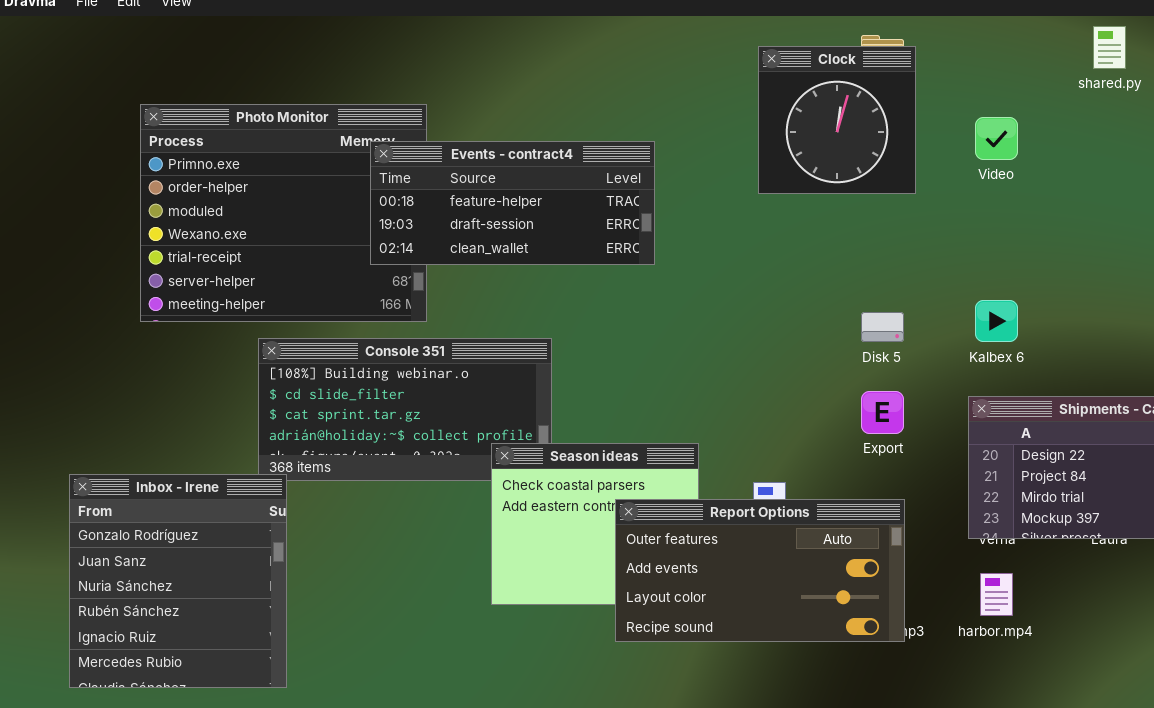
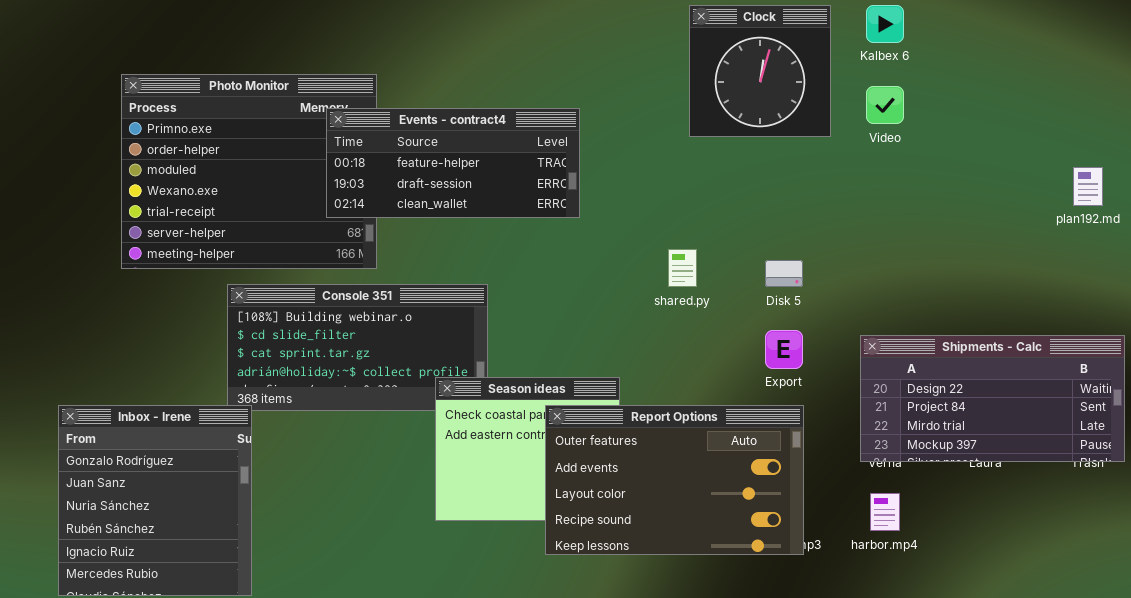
shared.py: [1093,26,1126,69] -> [668,249,697,287], moved
Clock: [758,46,916,194] -> [689,5,831,137], moved
Kalbex 6: [975,300,1018,342] -> [866,5,904,43], moved
Report Options: [615,499,905,642] -> [545,405,804,555], resized

